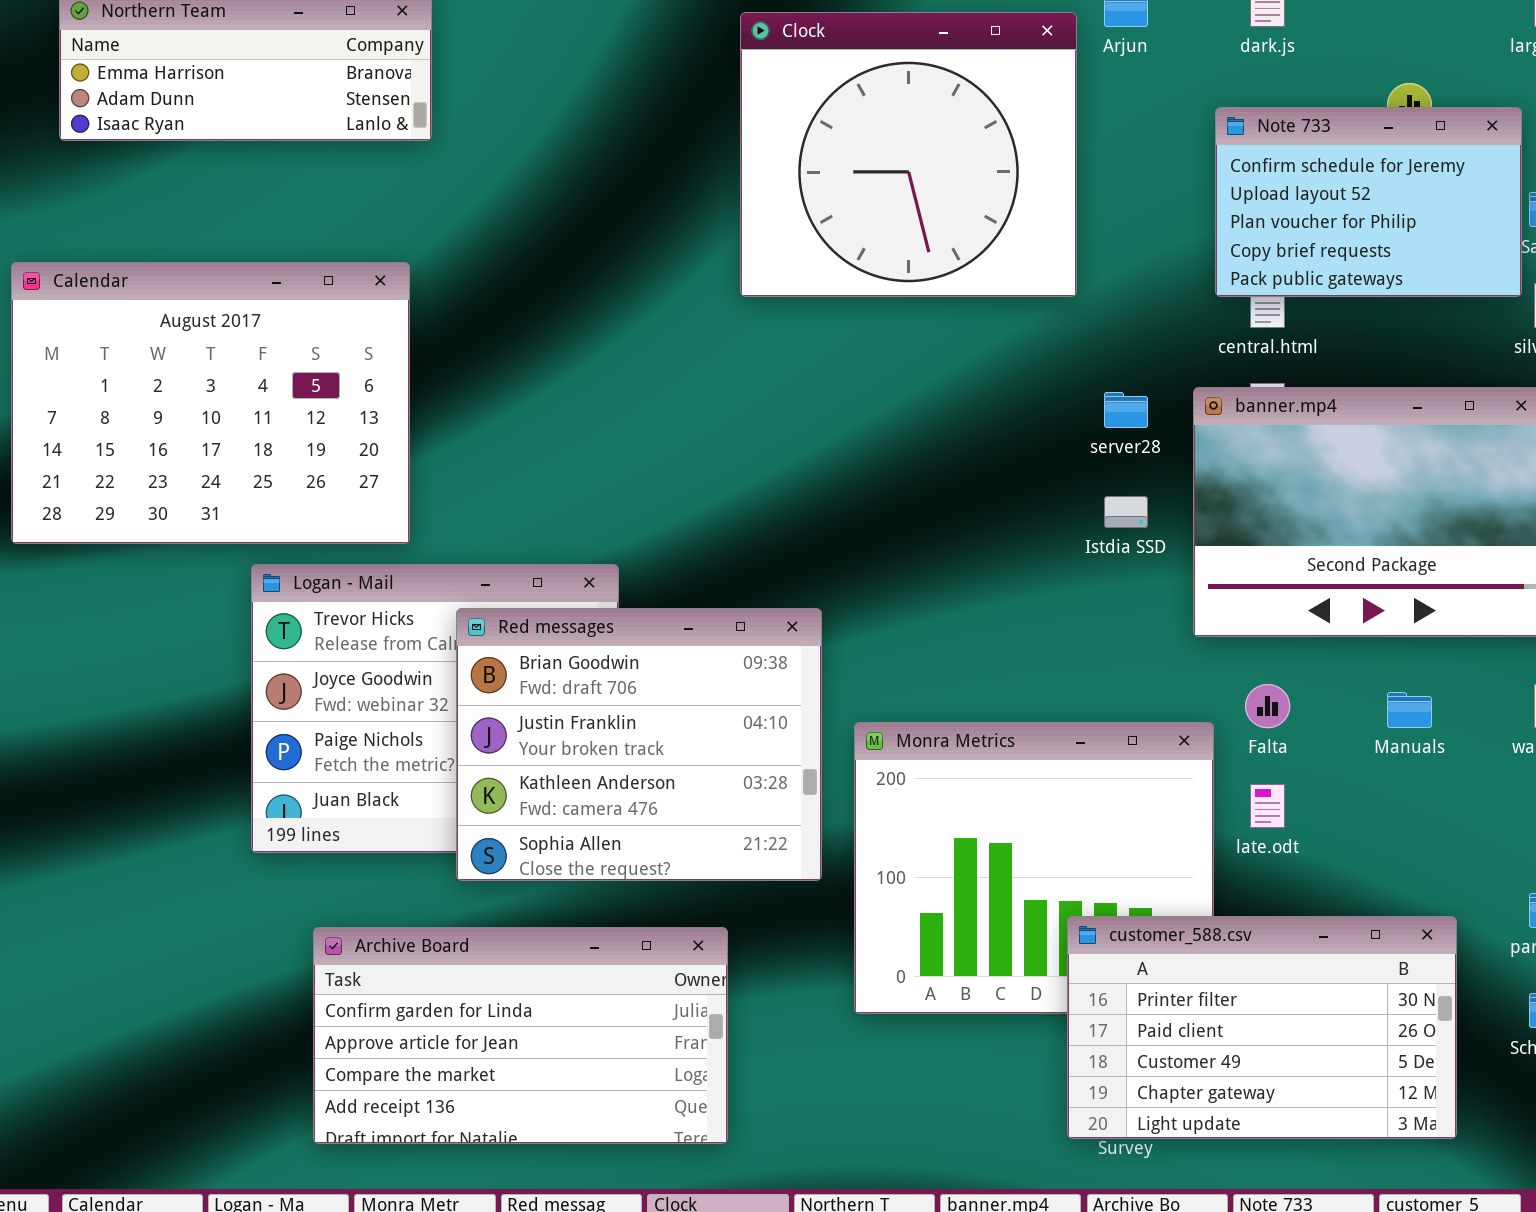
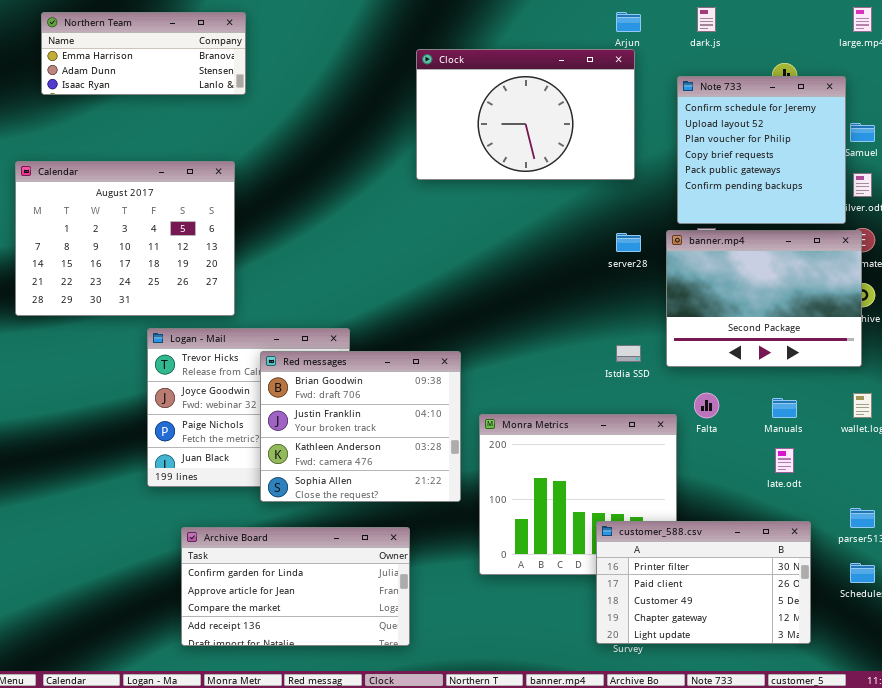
Clock: [740,12,1077,297] -> [416,49,635,180], resized
Note 733: [1215,107,1522,297] -> [677,76,846,224], resized
Istdia SSD: [1104,496,1148,528] -> [616,345,641,362], moved
late.odt: [1250,784,1285,828] -> [775,448,794,473], moved

